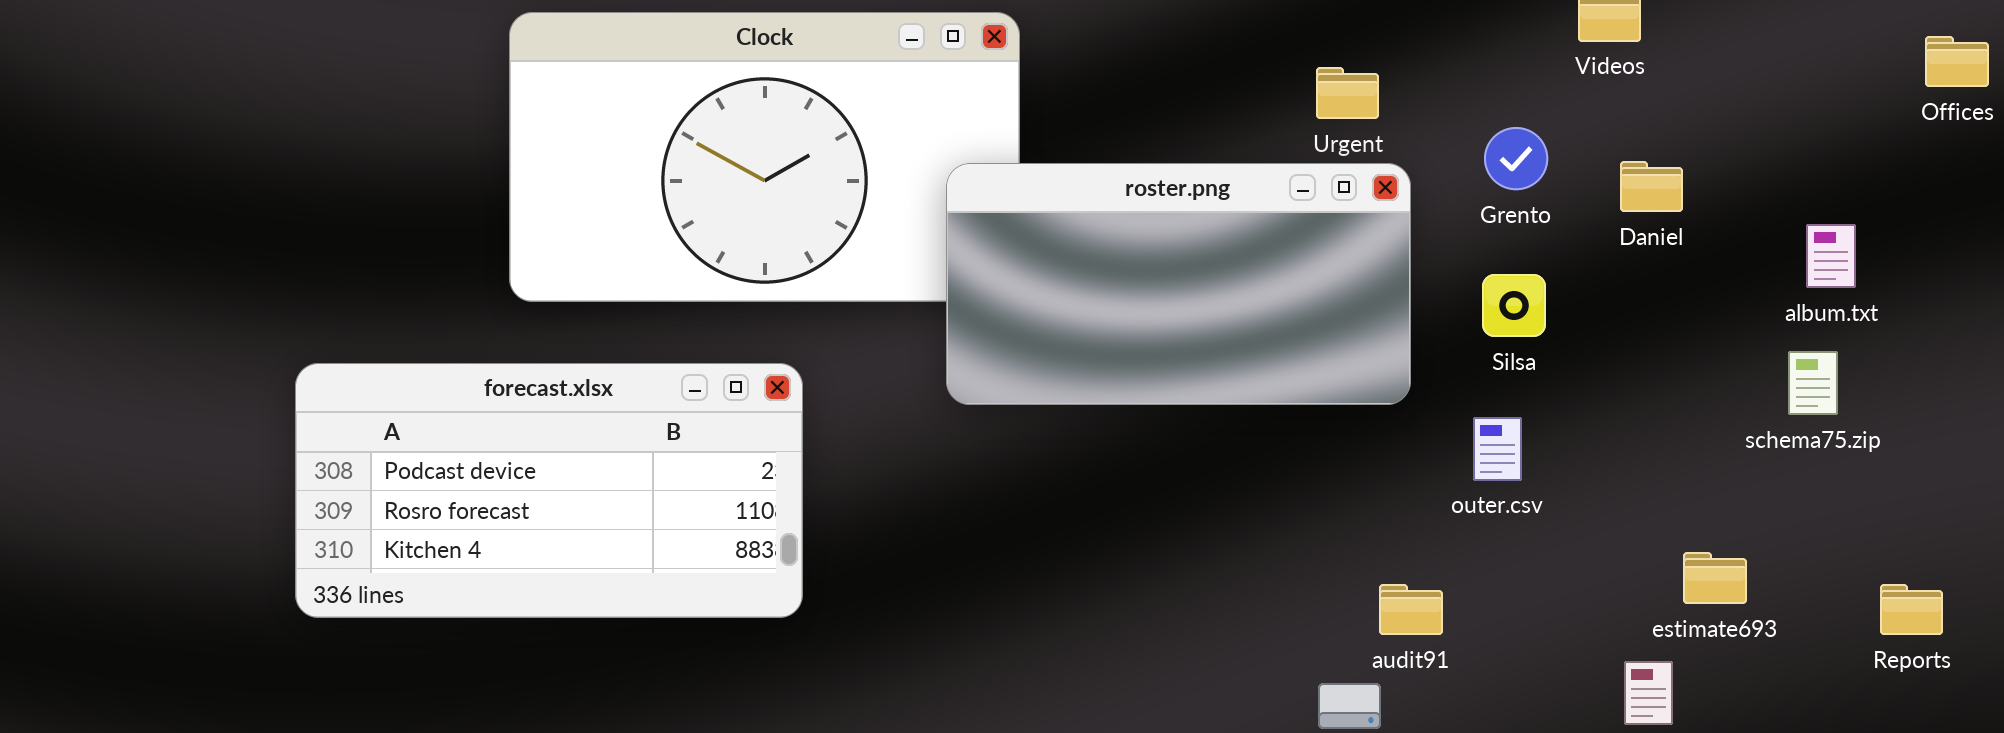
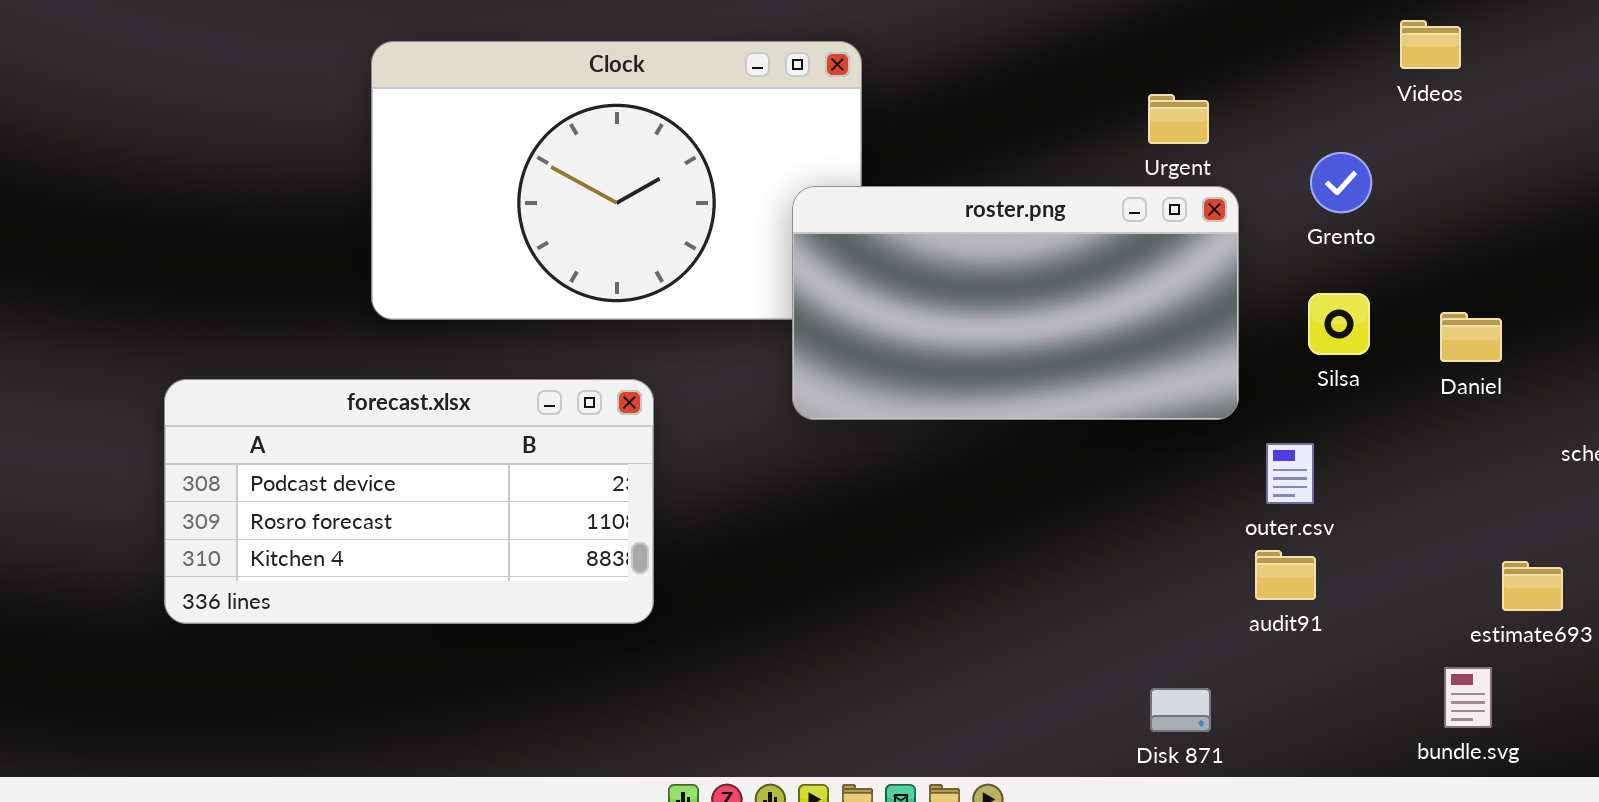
Daniel: [1620,161,1683,212] -> [1440,312,1502,362], moved
outer.csv: [1473,417,1522,481] -> [1266,443,1314,504], moved
audit91: [1379,584,1443,635] -> [1255,550,1316,600], moved

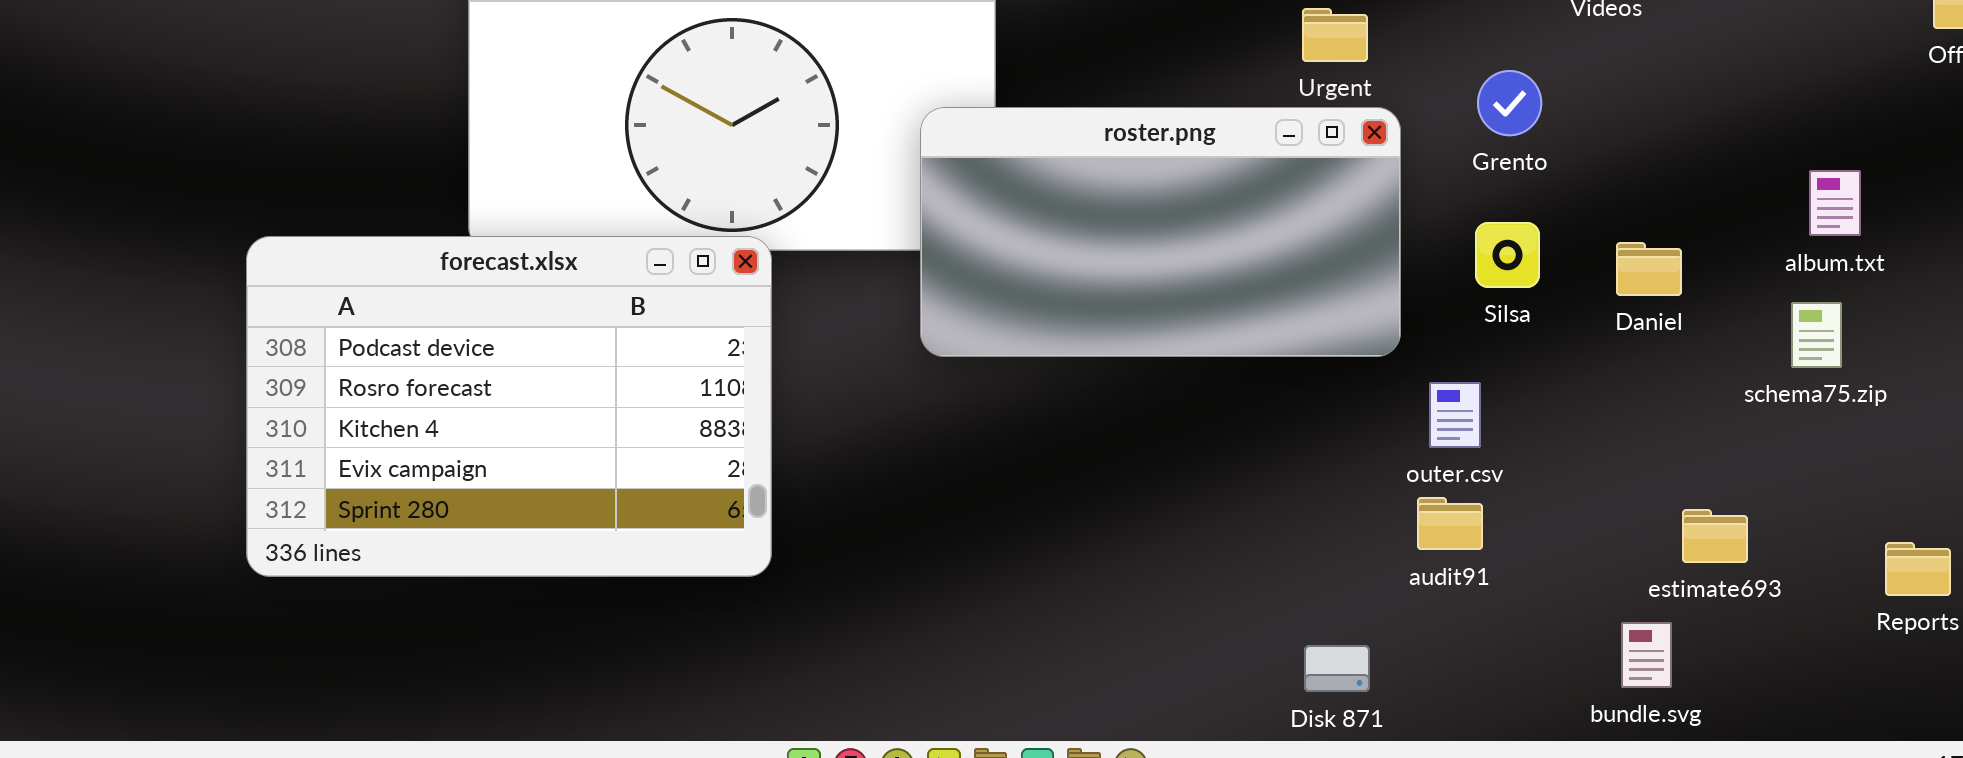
forecast.xlsx: [164,379,654,624] -> [246,236,772,577], resized

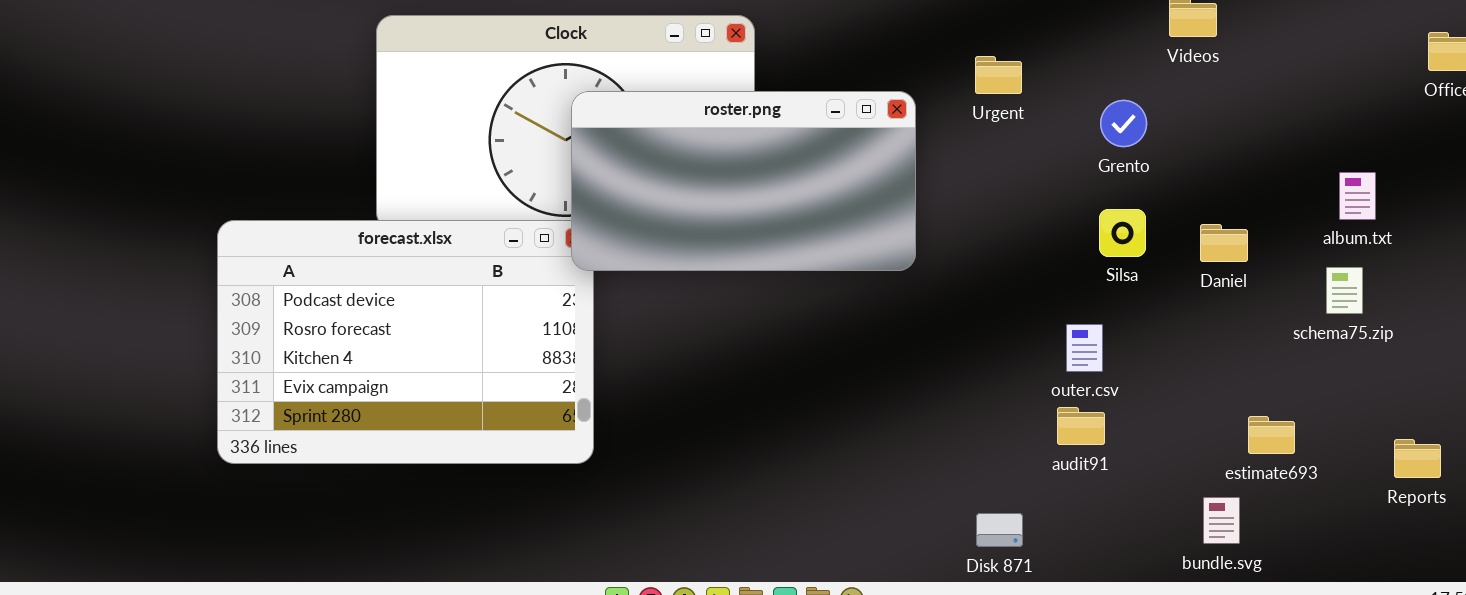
roster.png: [920,107,1401,357] -> [571,91,916,271], moved

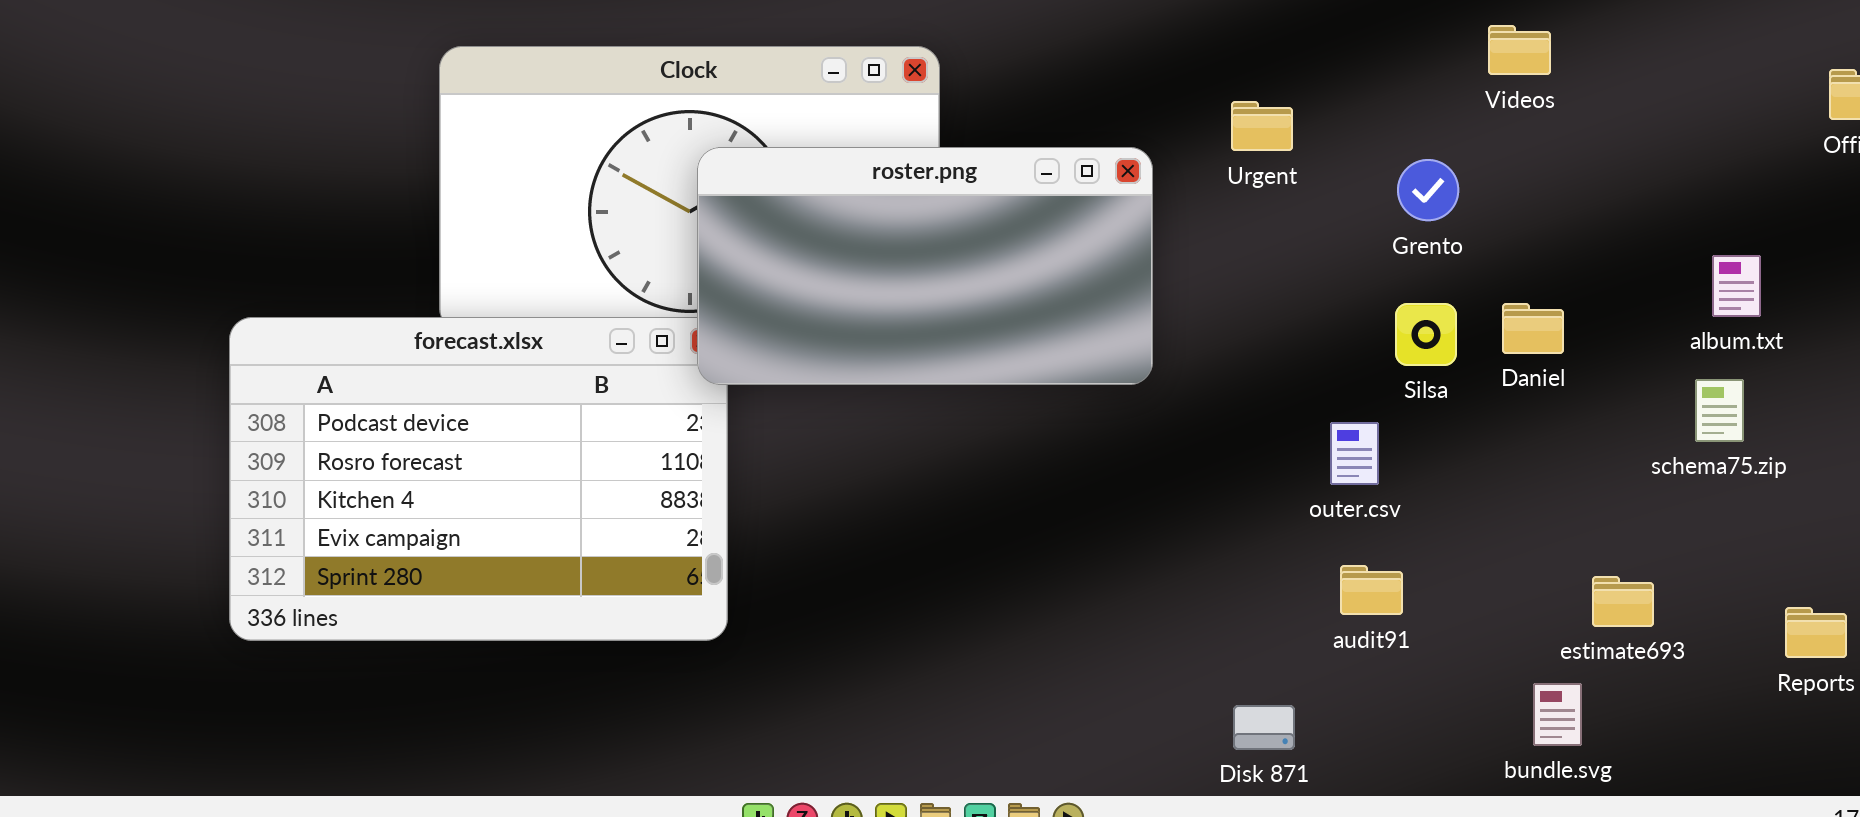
Daniel: [1200,224,1248,262] -> [1502,303,1564,354], moved
outer.csv: [1066,324,1103,372] -> [1330,422,1379,485], moved

